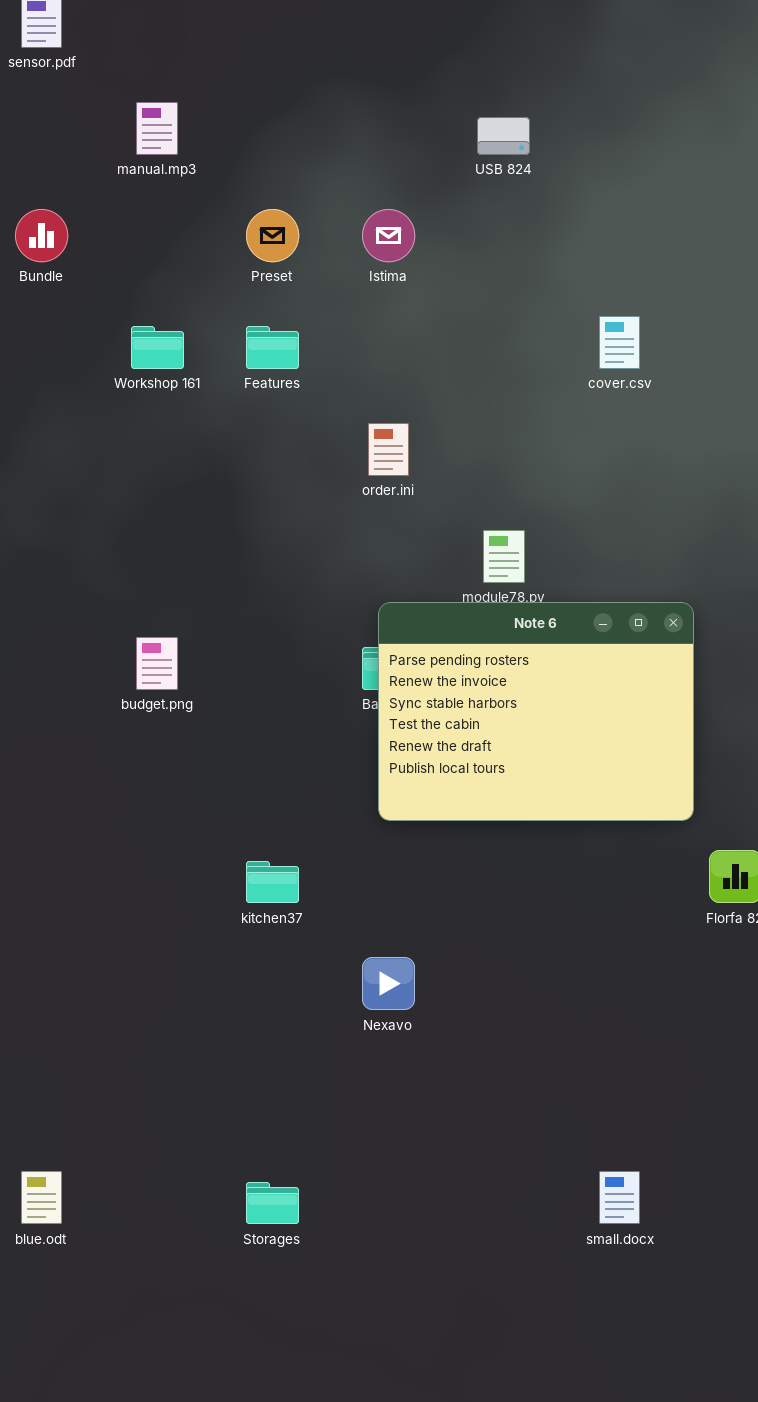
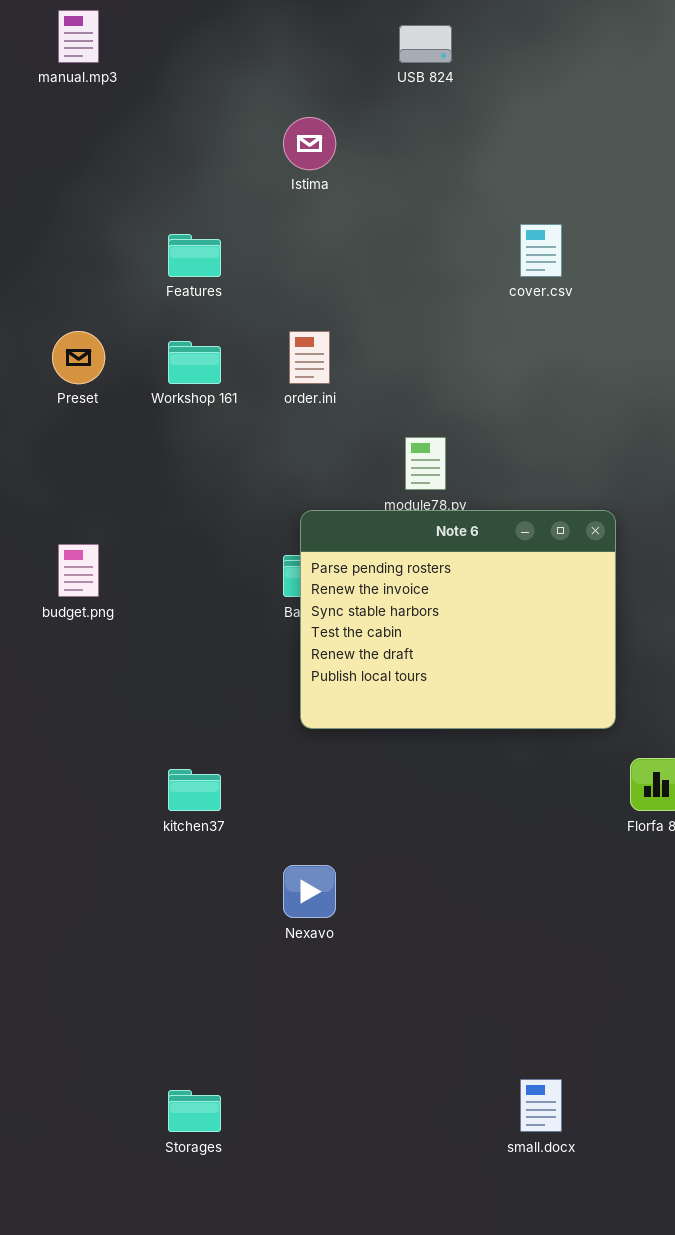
Preset: [246,209,299,262] -> [52,331,105,384], moved
Workshop 161: [131,326,184,369] -> [168,341,221,384], moved

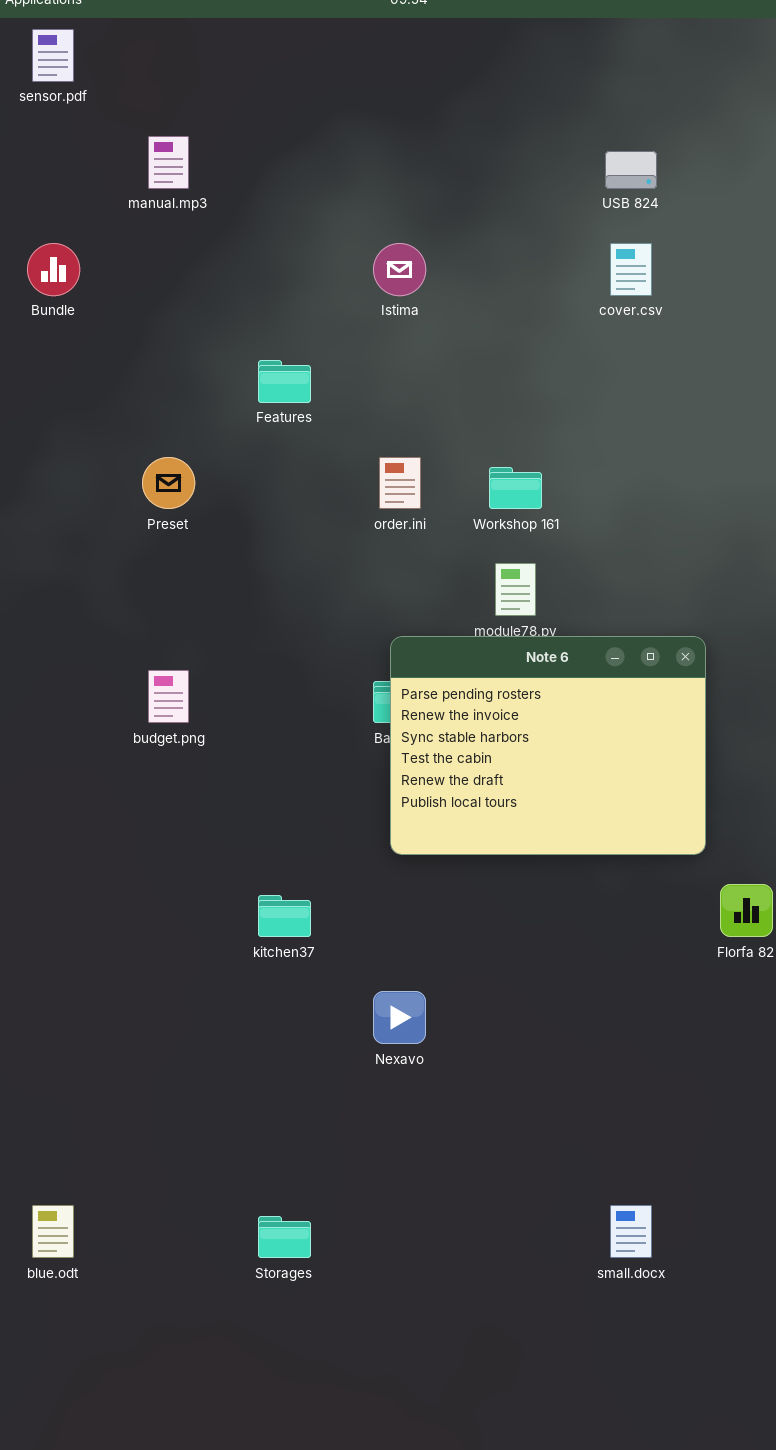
USB 824: [399,25,452,63] -> [605,151,657,189], moved
cover.csv: [520,224,562,277] -> [610,243,652,296], moved
Workshop 161: [168,341,221,384] -> [489,467,542,509], moved

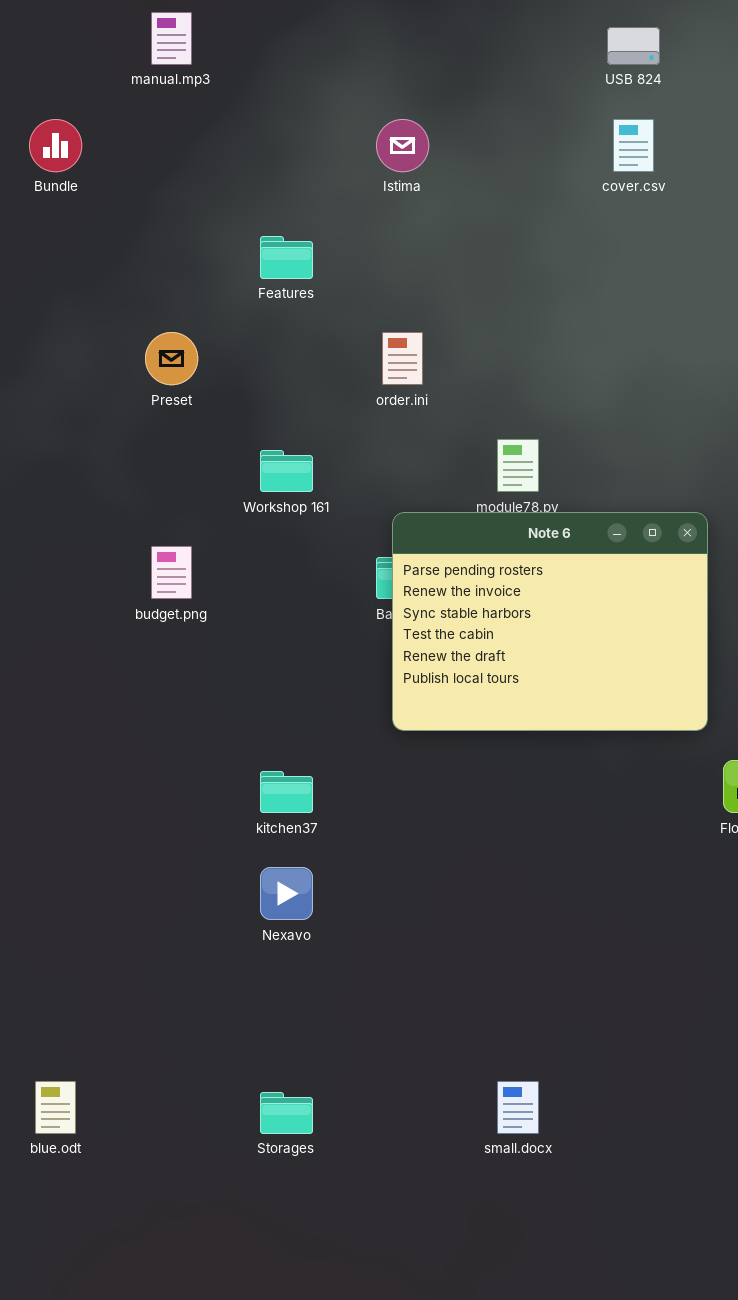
Workshop 161: [489,467,542,509] -> [260,450,313,492], moved
Nexavo: [373,991,426,1044] -> [260,867,313,920], moved
small.docx: [610,1205,652,1258] -> [497,1081,539,1134], moved

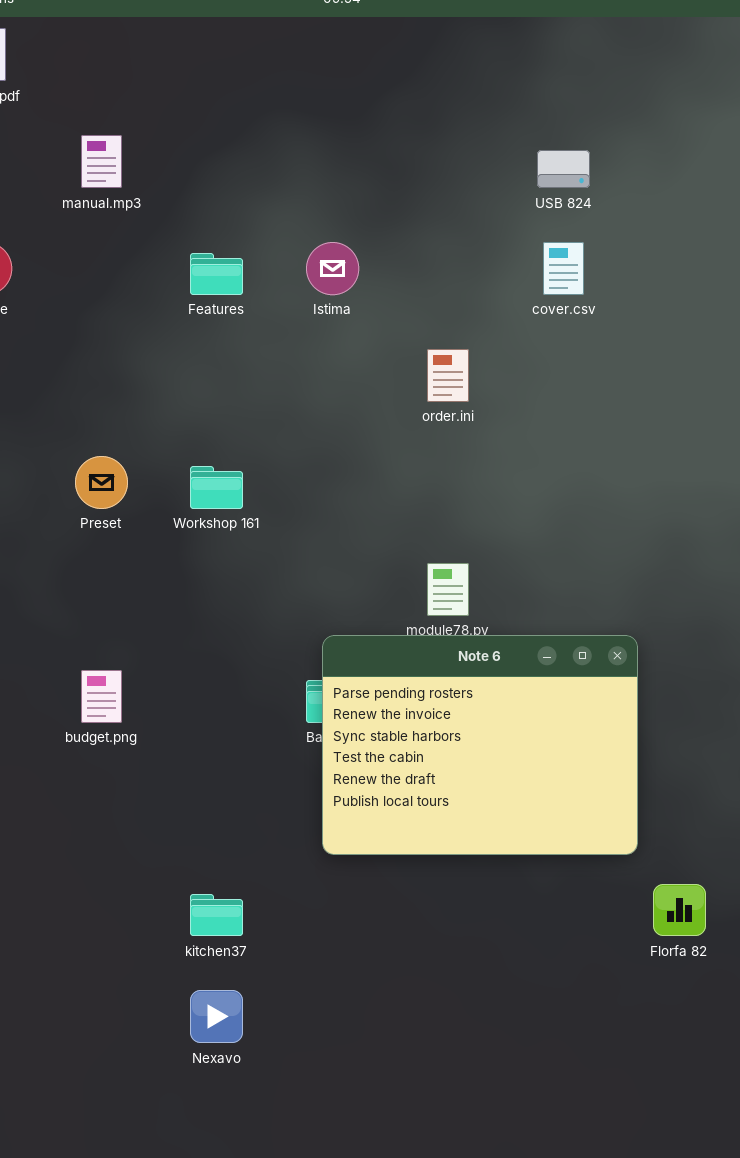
Features: [260,236,313,279] -> [190,253,243,295], moved
order.ini: [382,332,423,385] -> [427,349,469,402], moved
Workshop 161: [260,450,313,492] -> [190,466,243,509], moved

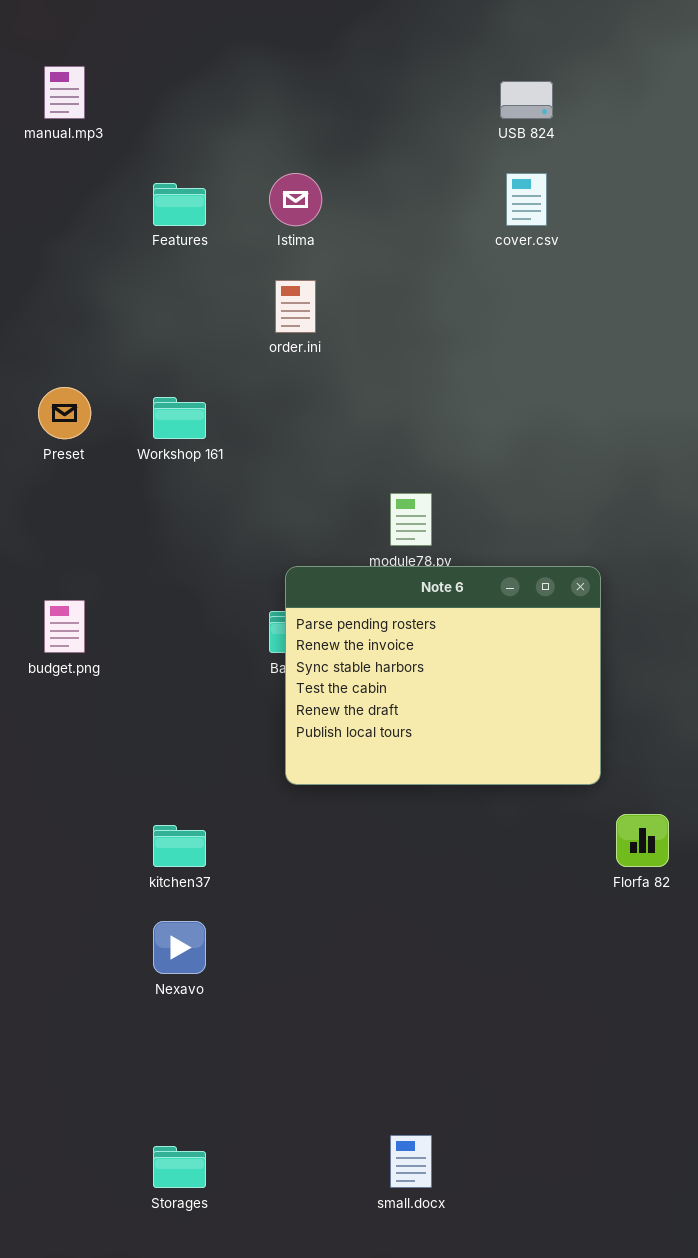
order.ini: [427,349,469,402] -> [275,280,316,333], moved

